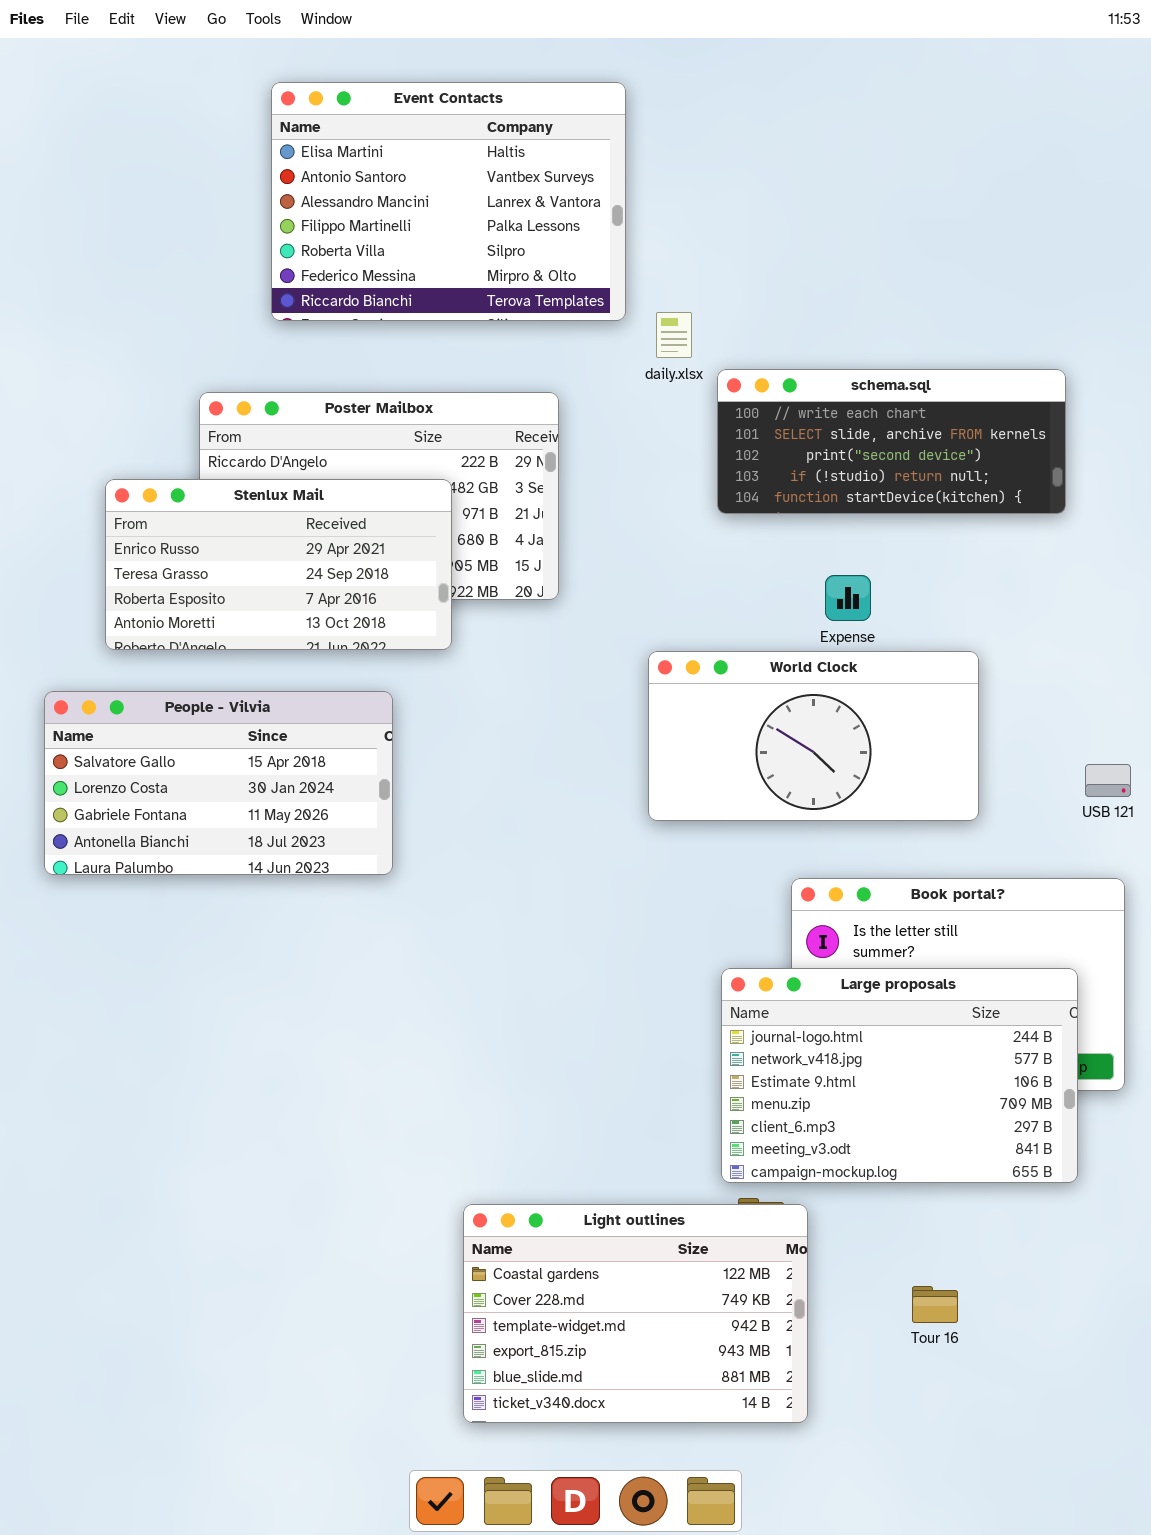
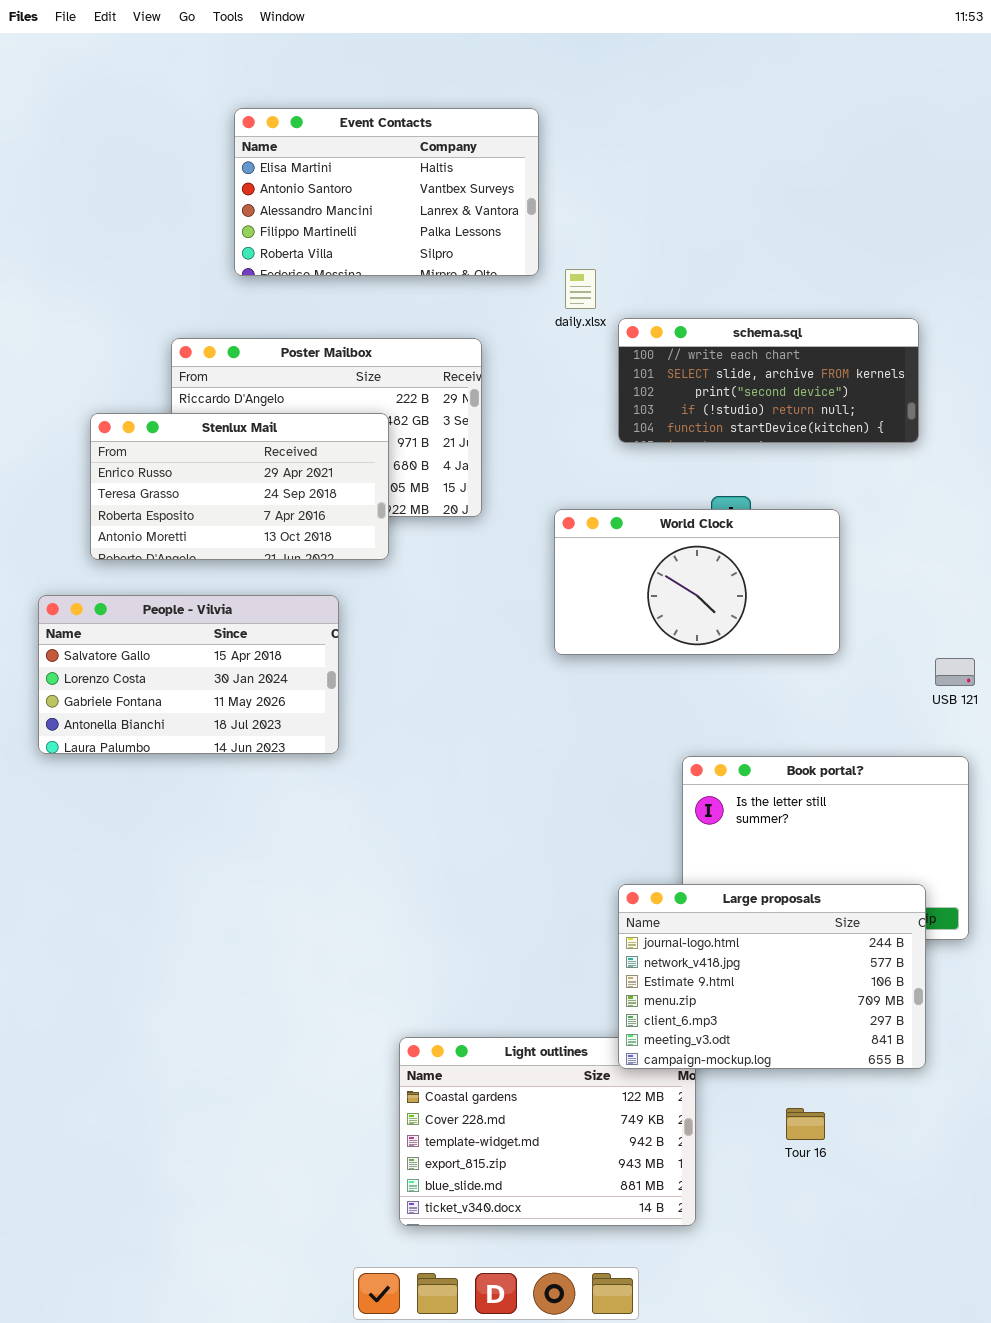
Event Contacts: [271,82,626,321] -> [234,108,539,276], resized
World Clock: [648,651,979,821] -> [554,509,840,655], moved
Large proposals: [721,968,1078,1183] -> [618,884,926,1069], moved

